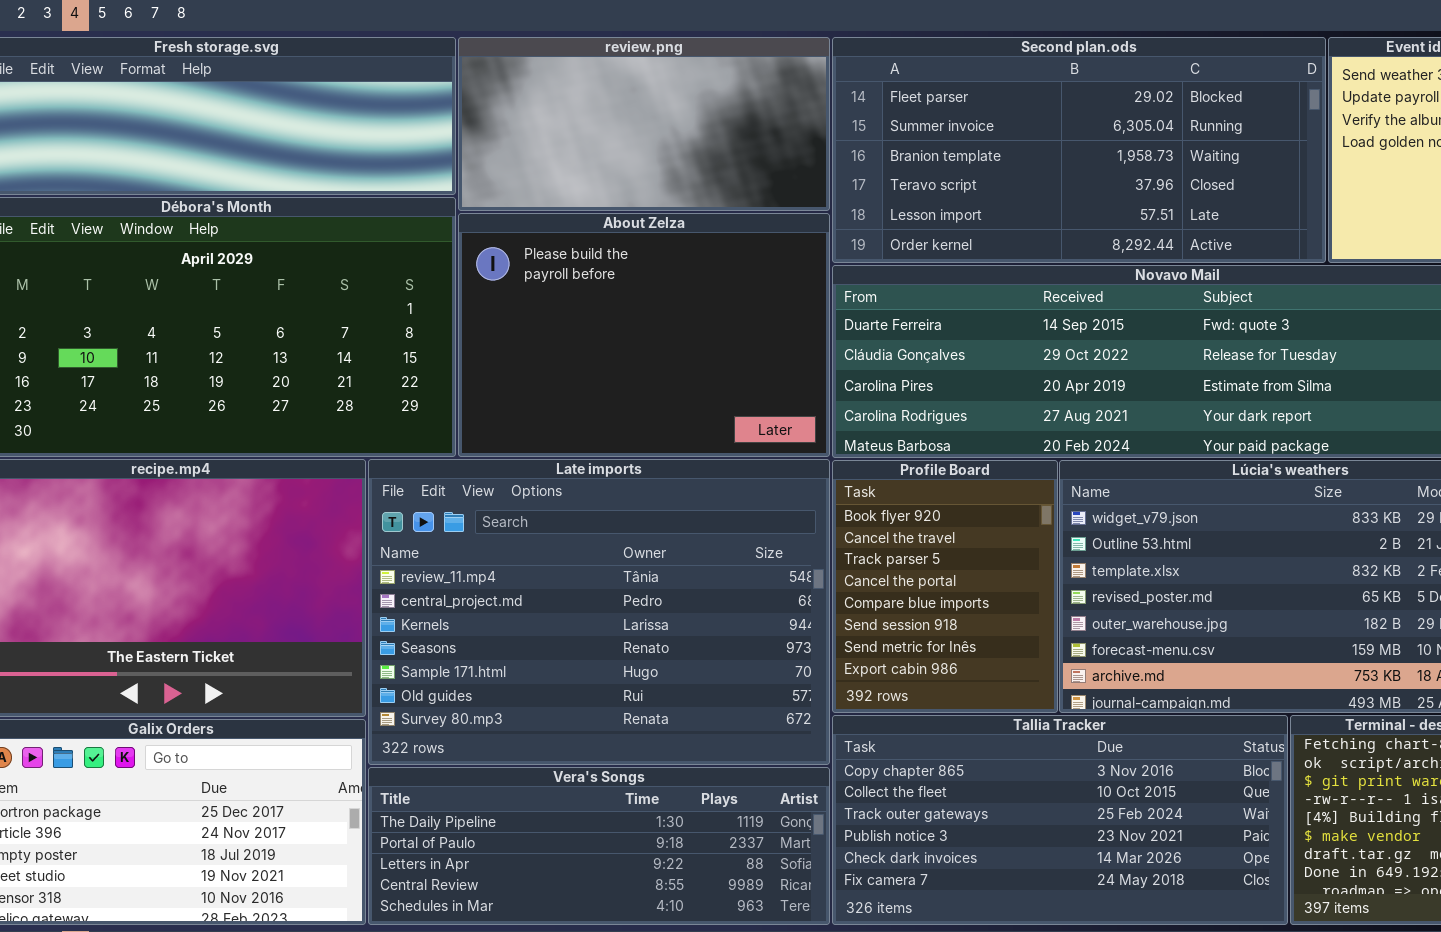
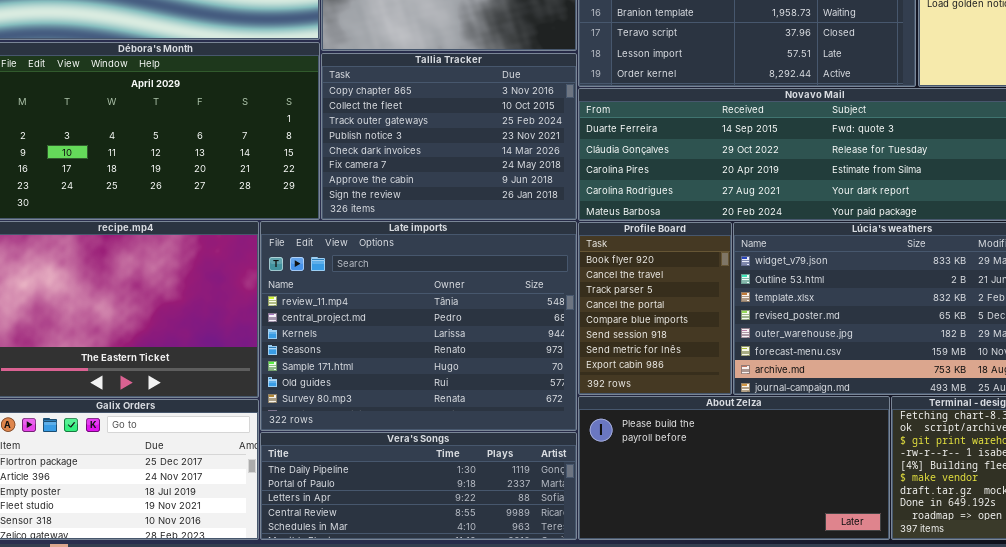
About Zelza: [458,213,830,457] -> [578,396,890,540], moved, resized
Tallia Tracker: [832,715,1288,925] -> [321,53,577,220], moved, resized

